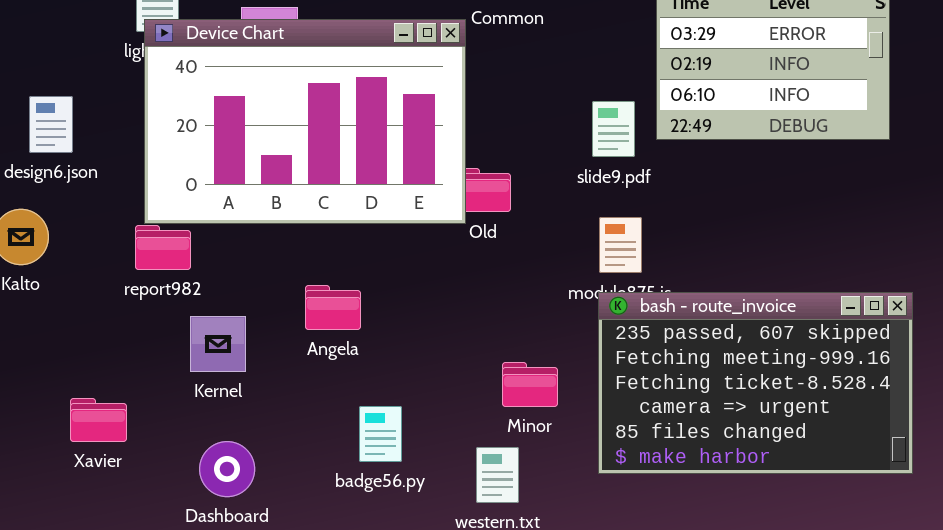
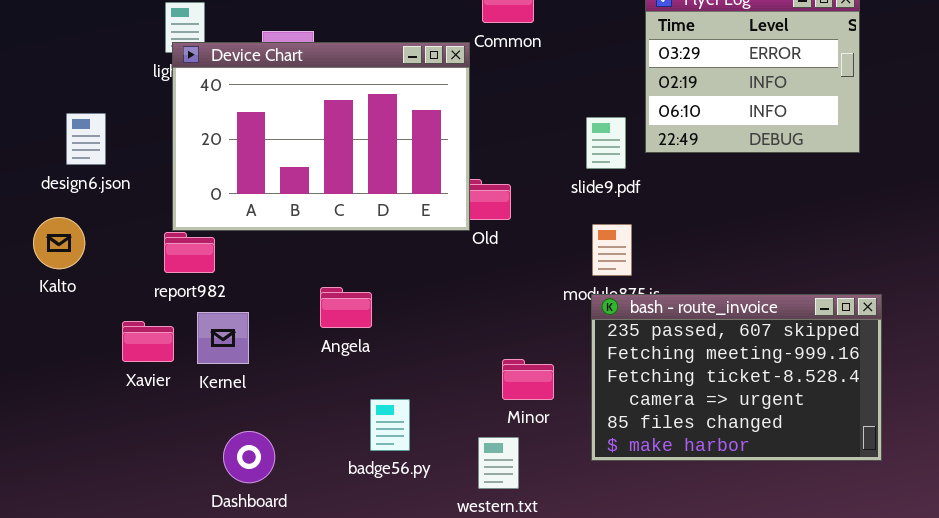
Kernel: [190,316,246,372] -> [197,312,249,364], moved
Xavier: [70,398,127,442] -> [122,321,174,362], moved

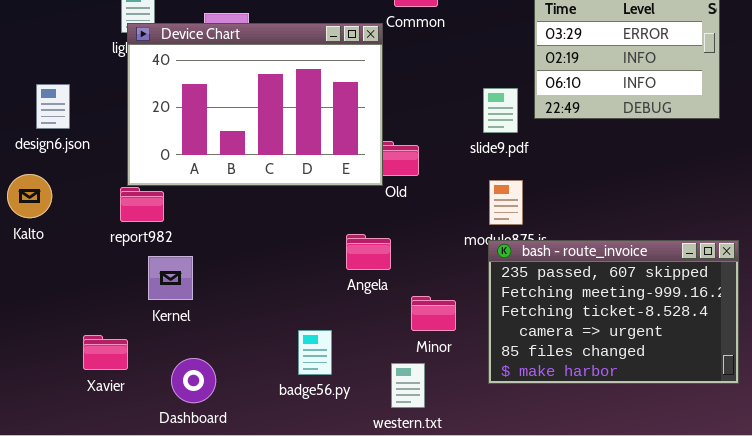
Angela: [320,287,372,328] -> [346,234,391,270], moved
Xavier: [122,321,174,362] -> [83,335,128,370], moved

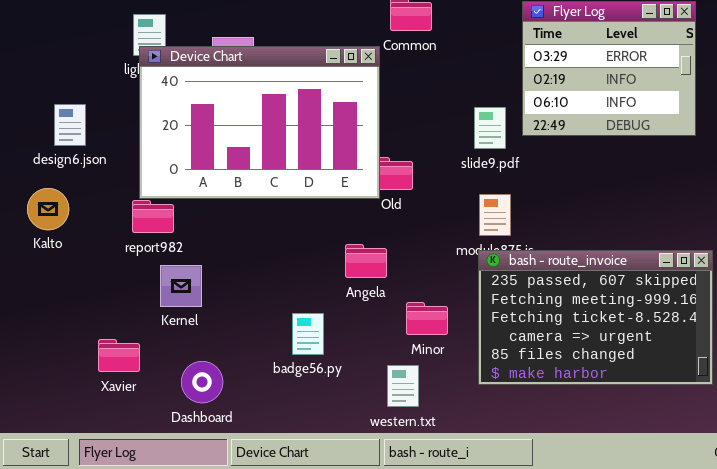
badge56.py: [298,330,332,375] -> [292,313,324,355], moved

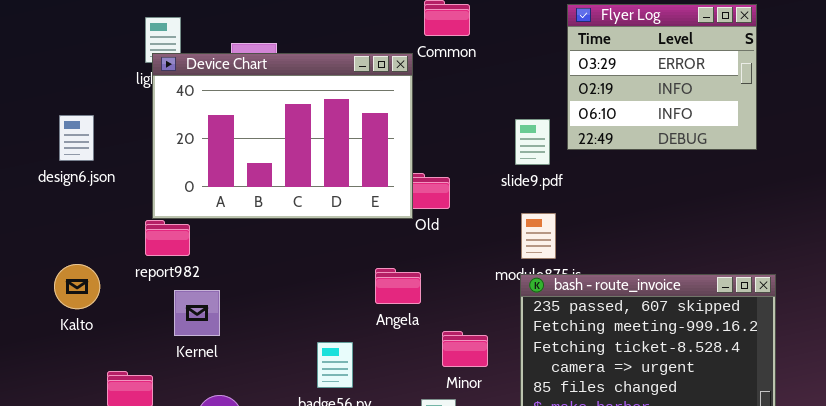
Kalto: [27,188,69,230] -> [54,264,100,309], moved

